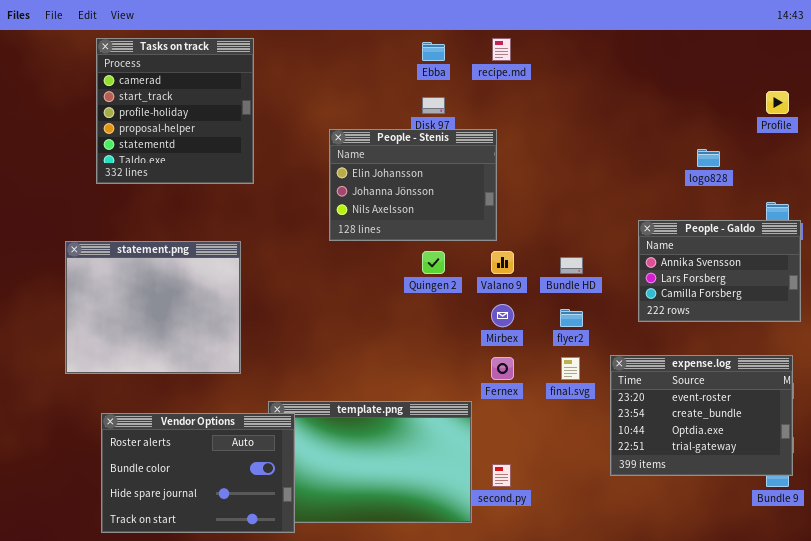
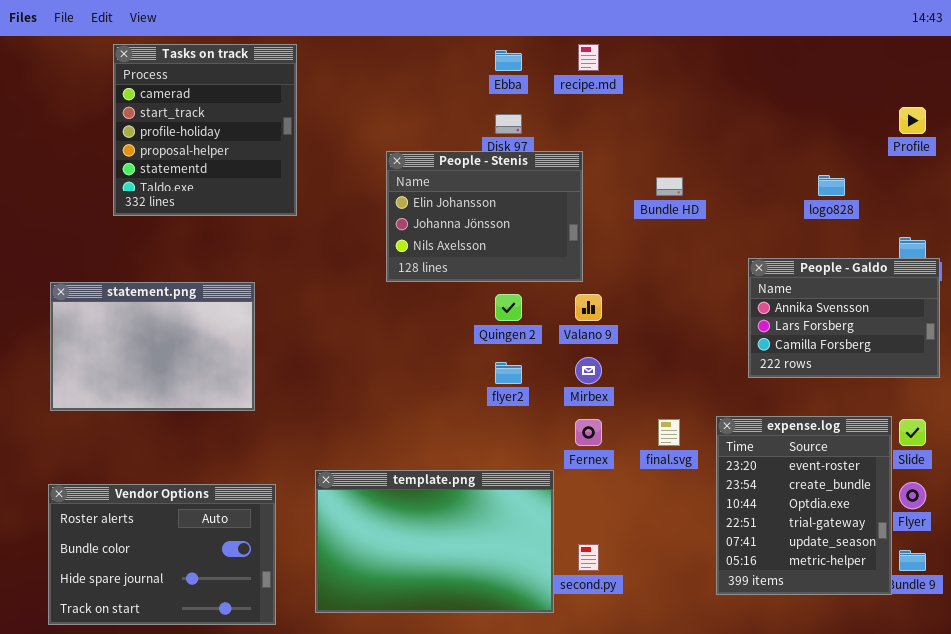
statement.png: [65,241,241,374] -> [50,282,255,411], moved, resized
Bundle HD: [560,257,583,274] -> [656,177,683,196], moved
flyer2: [560,309,583,327] -> [495,362,522,384], moved
expense.log: [610,355,793,476] -> [716,416,892,595], resized
Vendor Options: [101,413,295,533] -> [48,484,276,625], moved

